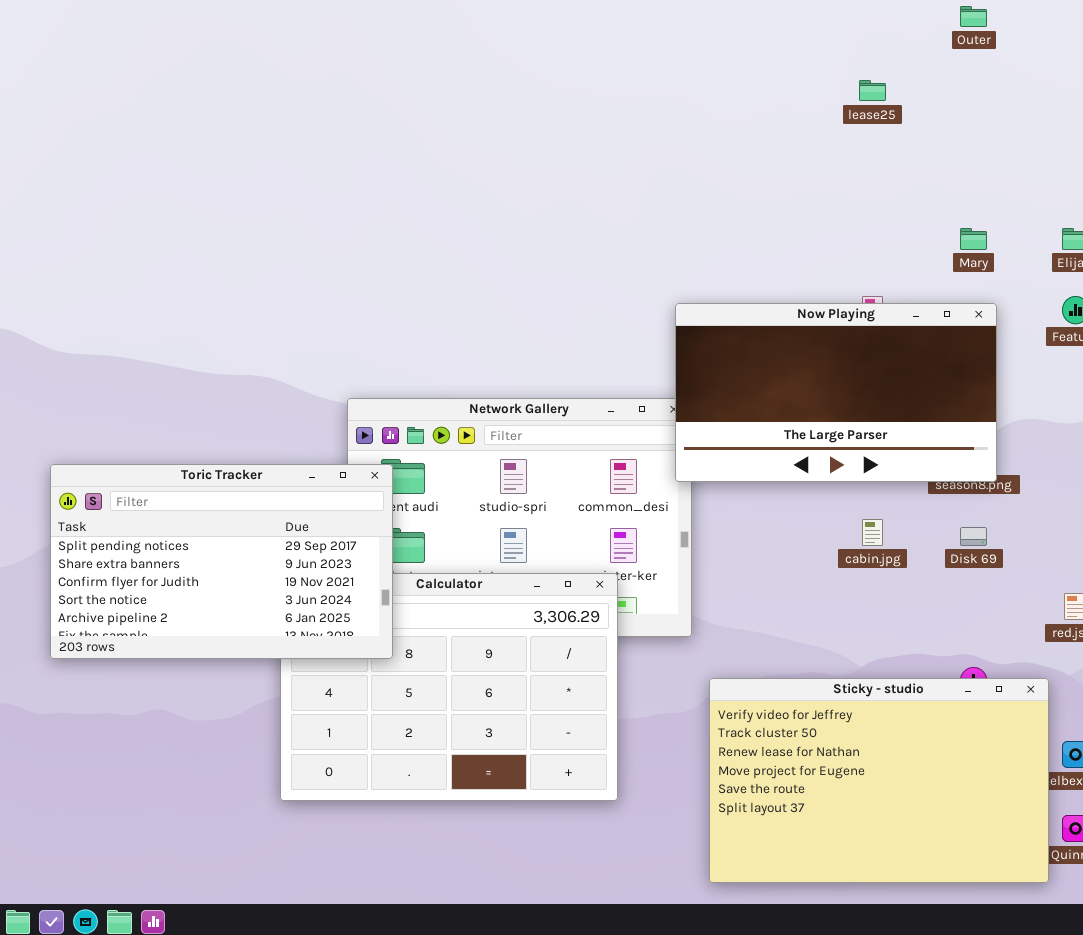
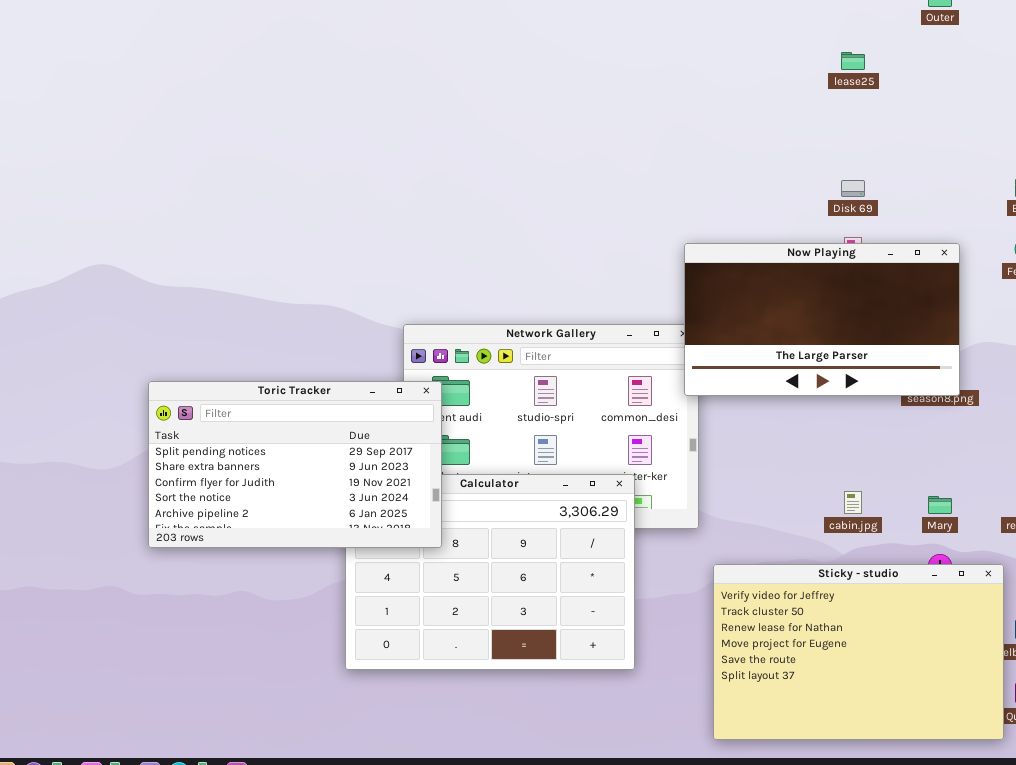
Mary: [960,228,987,250] -> [928,496,952,514], moved
cabin.jpg: [862,519,883,546] -> [844,491,862,514], moved
Disk 69: [960,527,987,546] -> [841,180,865,197], moved

